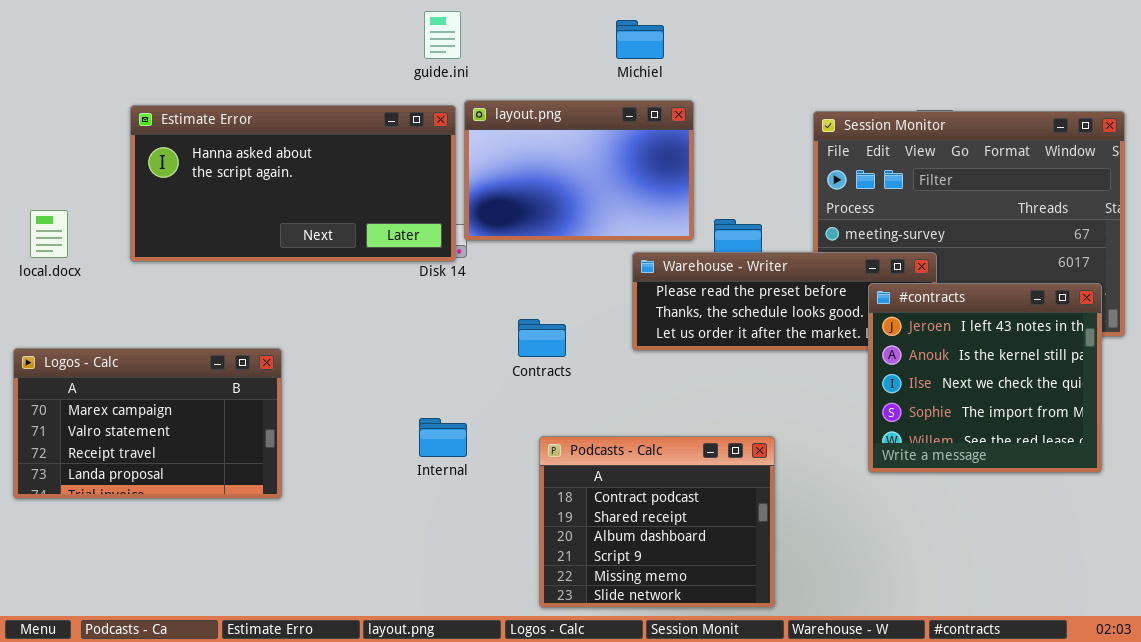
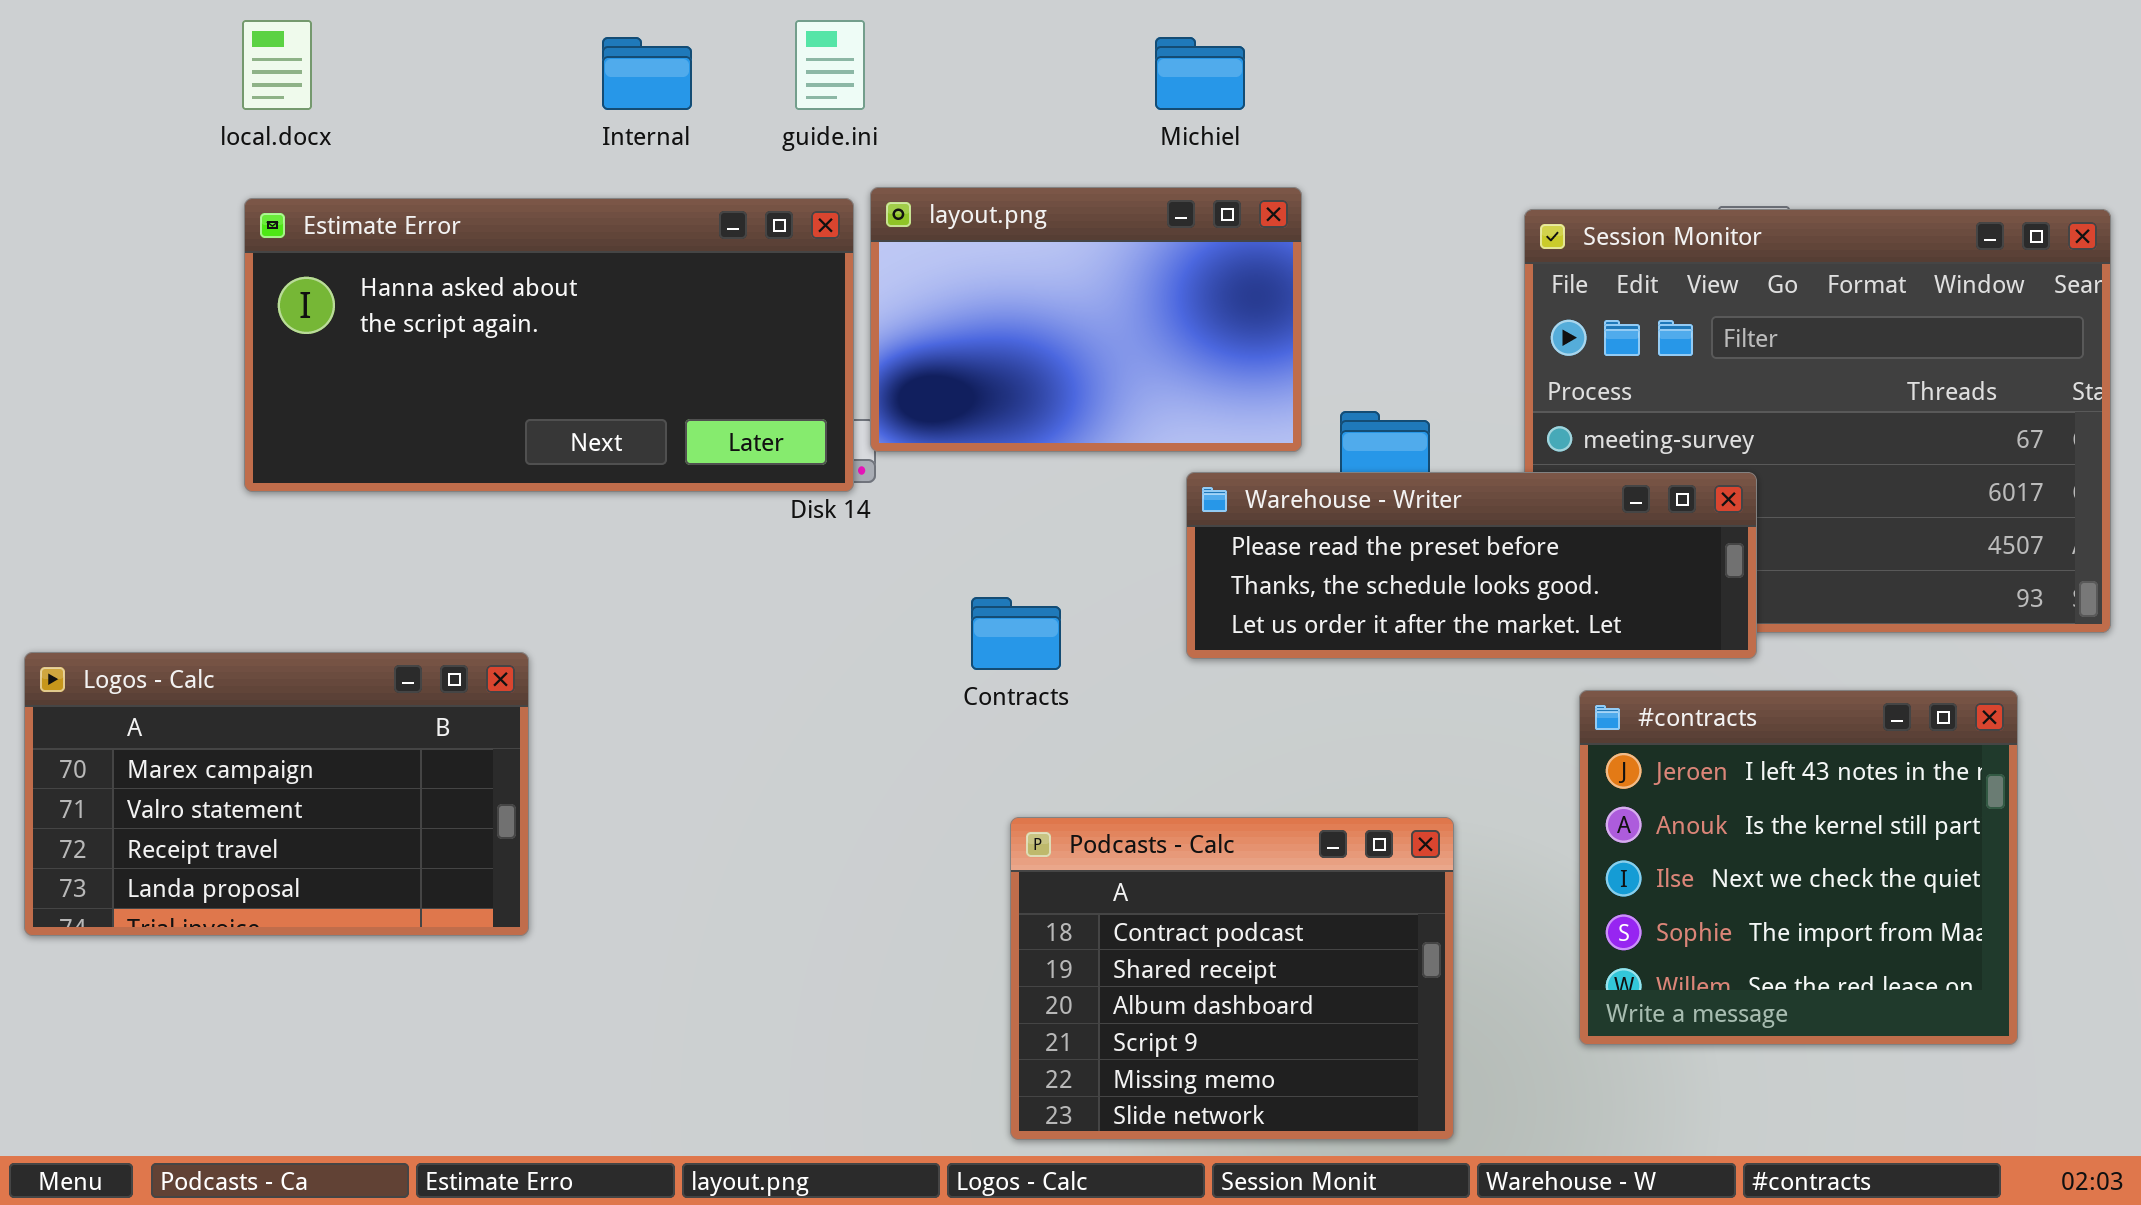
local.docx: [30,210,68,258] -> [242,20,312,110], moved
#contracts: [868,283,1102,473] -> [1579,690,2018,1045], moved
Internal: [419,418,467,457] -> [602,37,692,110], moved

